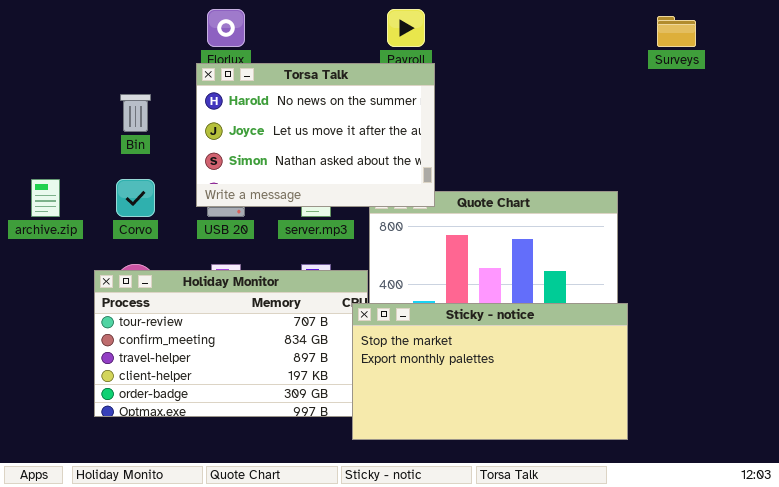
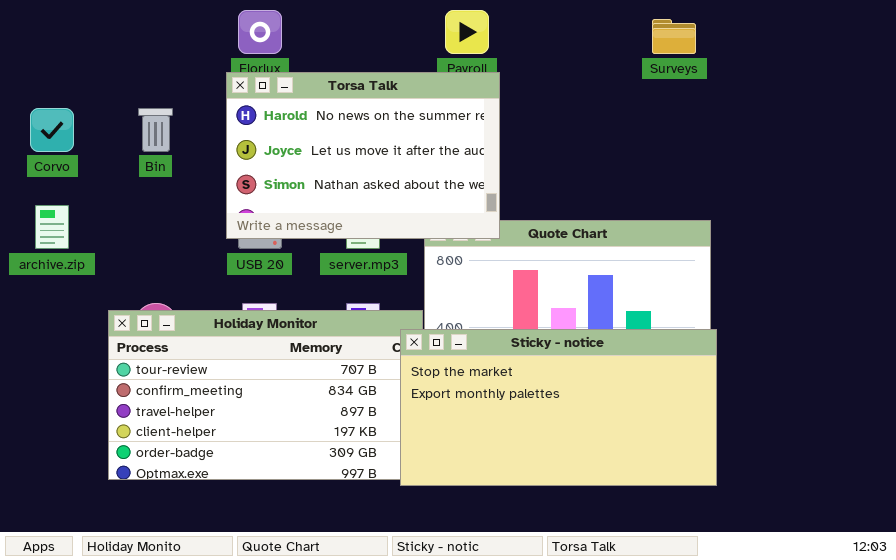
Surveys: [657,16,696,47] -> [652,19,696,54], moved
Corvo: [116,179,155,217] -> [30,108,74,152], moved
Sticky - notice: [352,303,628,440] -> [400,329,717,486], moved

